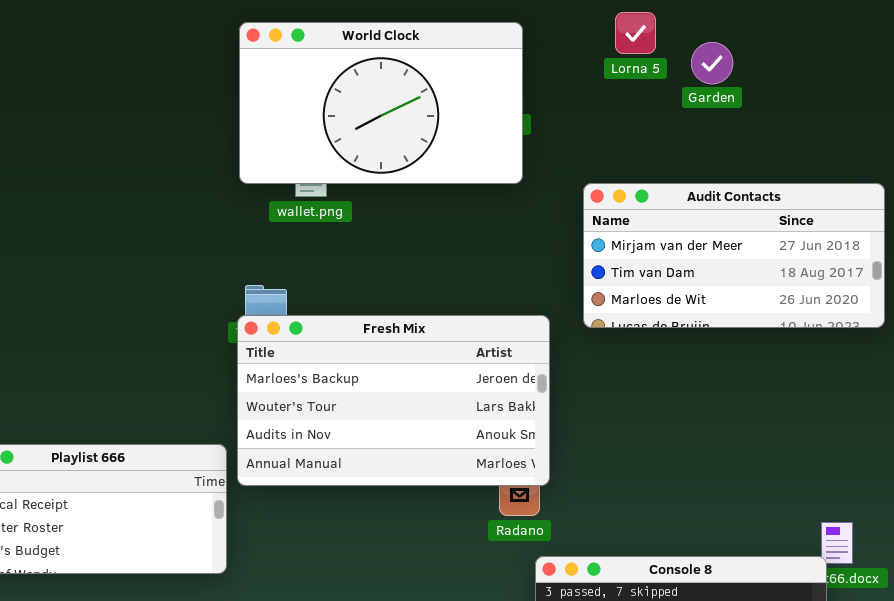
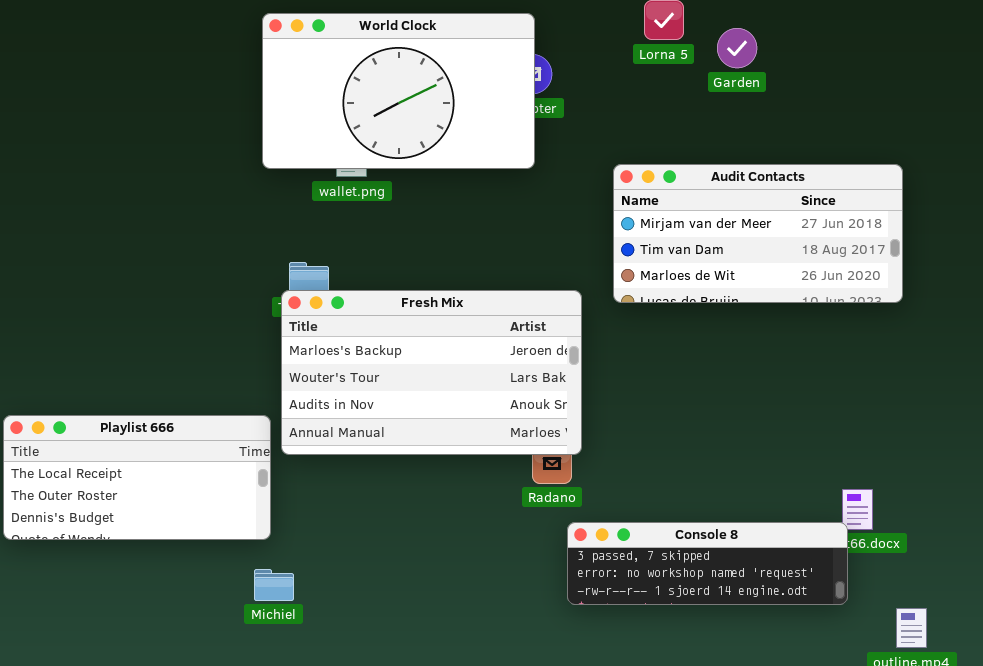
World Clock: [239,22,523,184] -> [262,13,535,169], moved

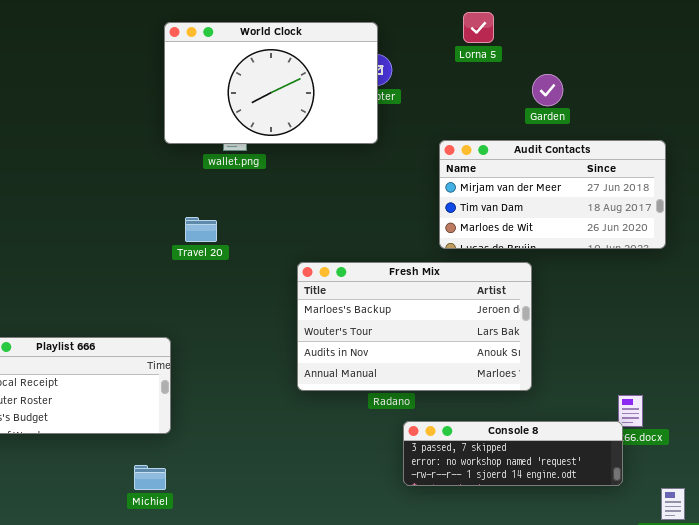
Garden: [717,28,757,68] -> [532,74,563,106], moved
Fresh Mix: [281,290,582,455] -> [297,262,532,391], moved
Michiel: [254,569,294,601] -> [134,465,166,490], moved

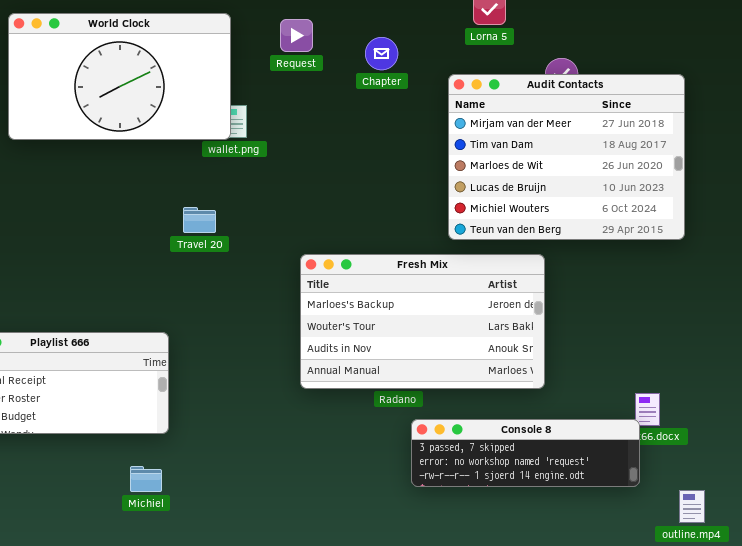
World Clock: [164,22,378,144] -> [8,13,231,140], moved
Audit Contacts: [439,140,666,249] -> [448,74,685,240], resized

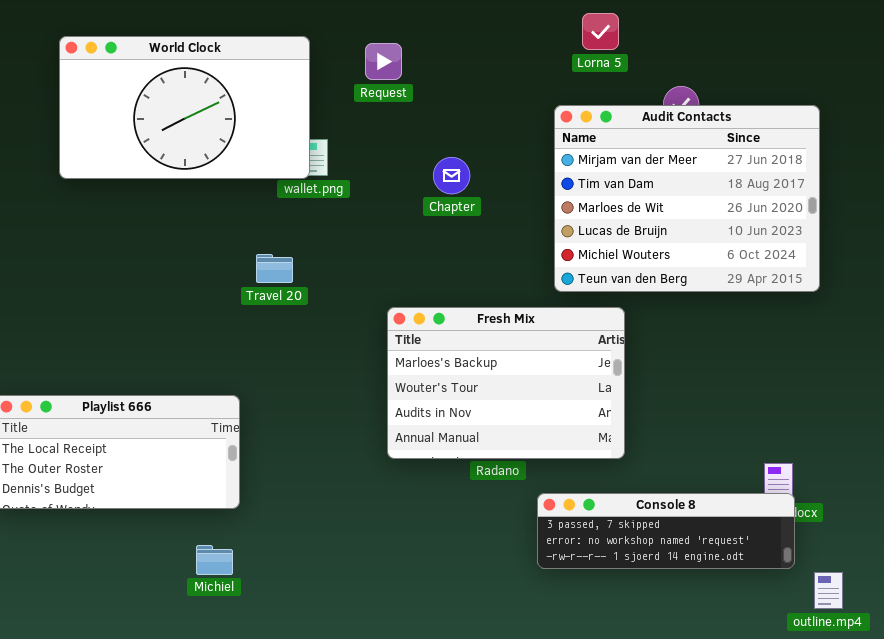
Chapter: [365,37,398,70] -> [433,157,470,194], moved
Fresh Mix: [300,254,545,389] -> [387,307,625,459], resized
Console 8: [411,419,640,487] -> [537,493,795,569], moved

